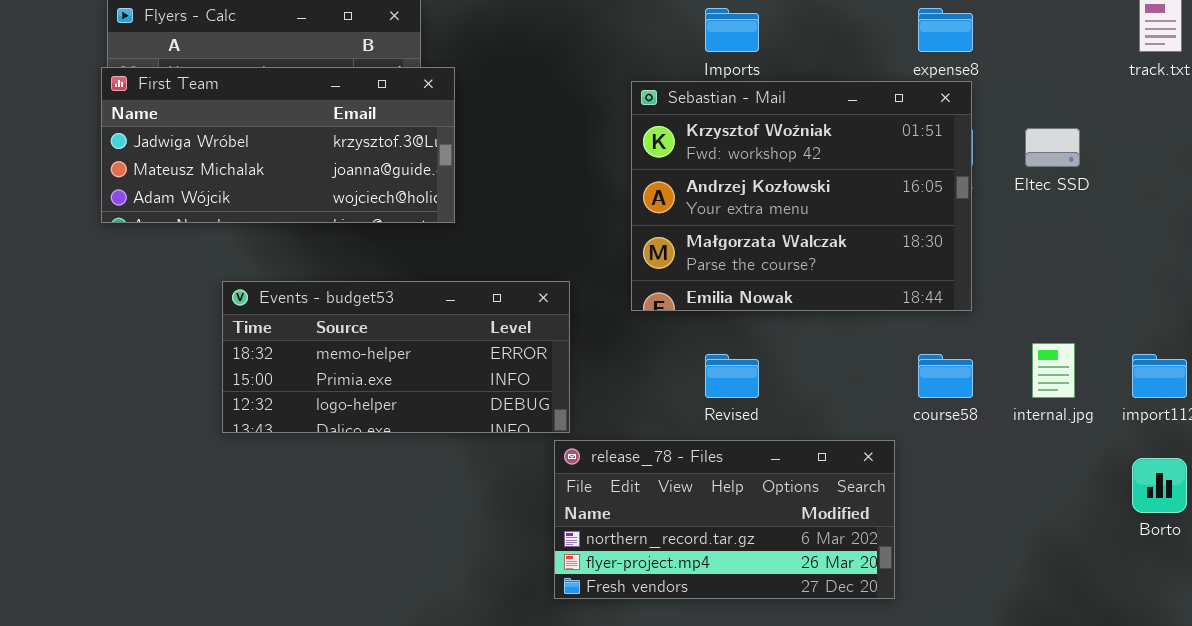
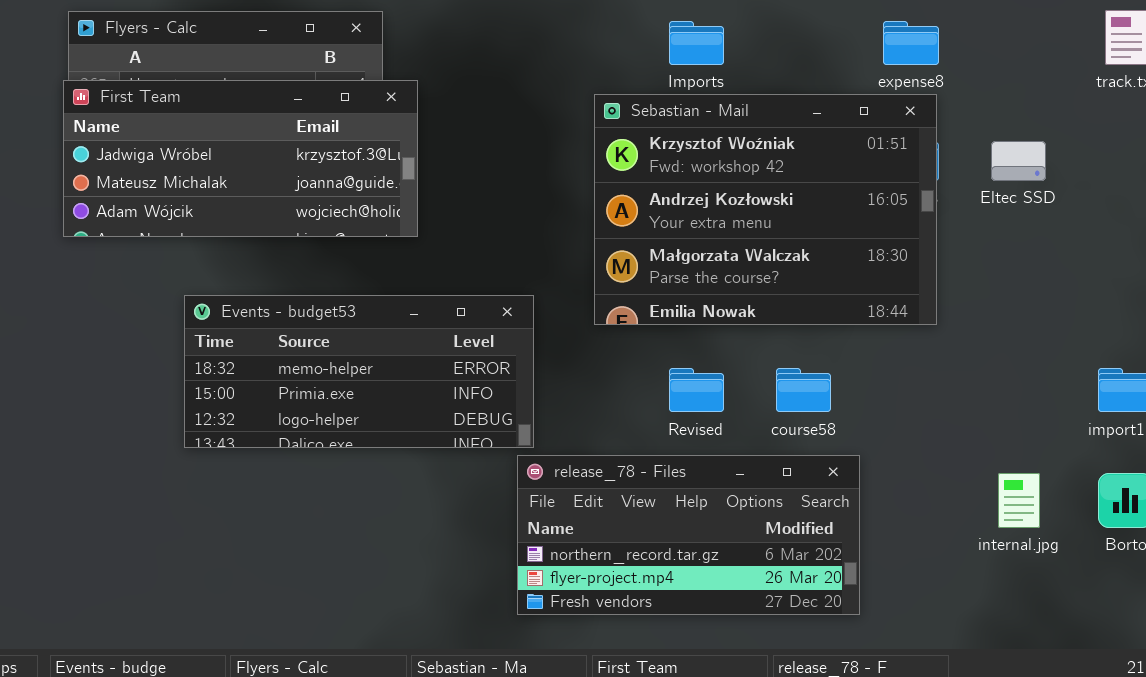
internal.jpg: [1032,343,1075,398] -> [998,473,1040,528], moved
course58: [918,354,973,398] -> [776,368,831,412], moved

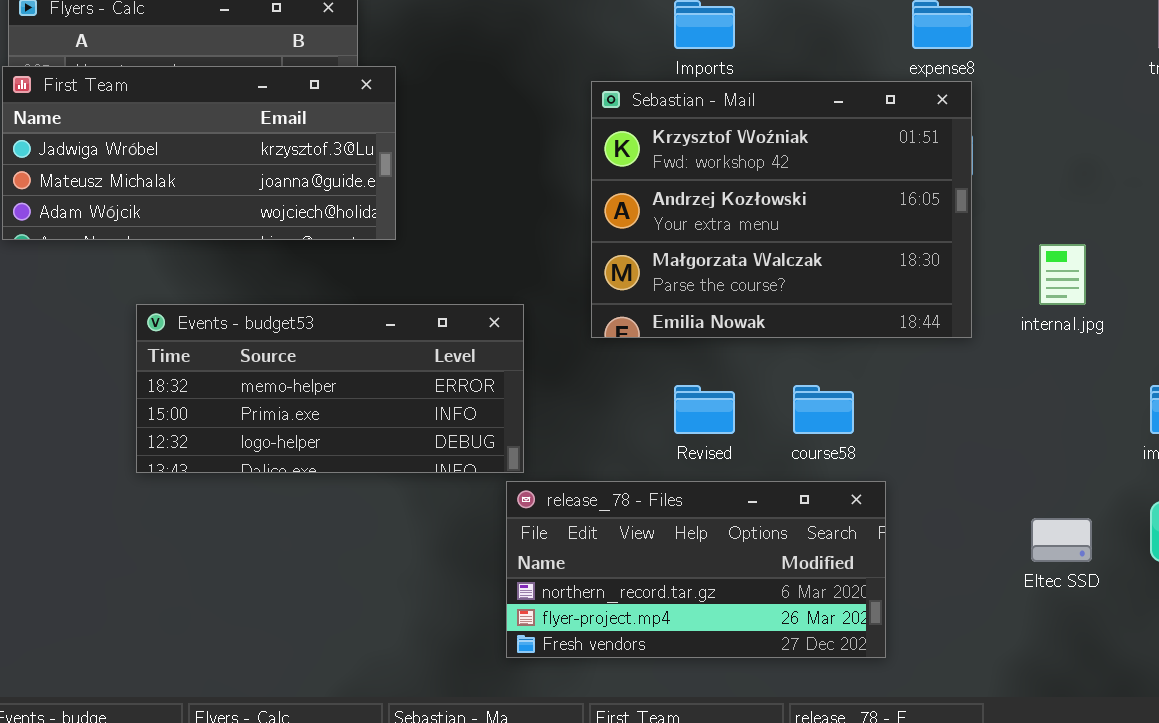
Eltec SSD: [991,141,1046,181] -> [1031,518,1092,562], moved
internal.jpg: [998,473,1040,528] -> [1039,244,1086,305], moved

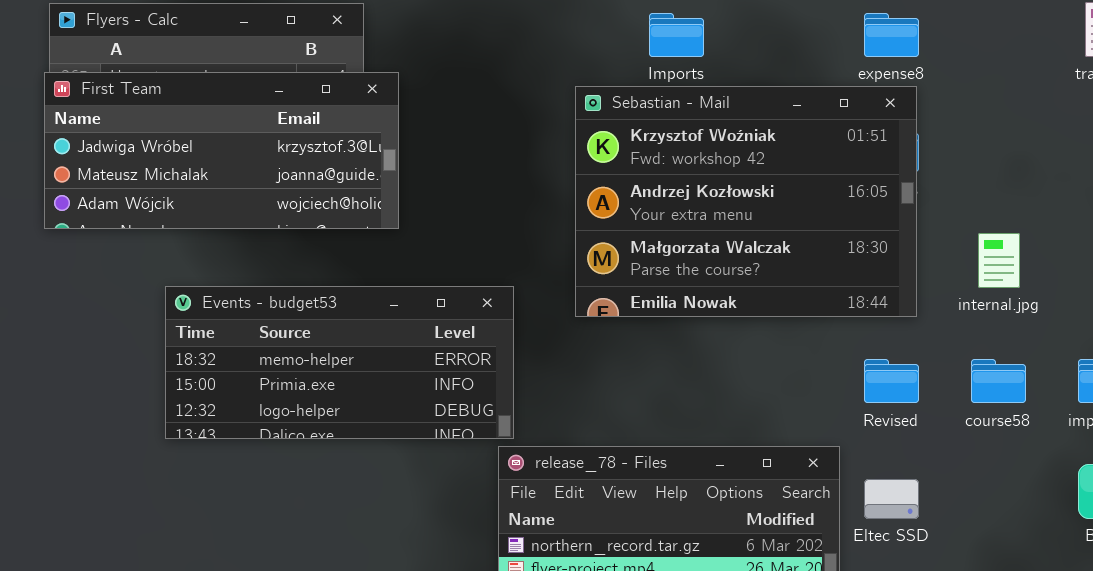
Revised: [674,385,735,434] -> [864,359,919,403], moved
course58: [793,385,854,434] -> [971,359,1026,403], moved
Eltec SSD: [1031,518,1092,562] -> [864,479,919,519], moved

